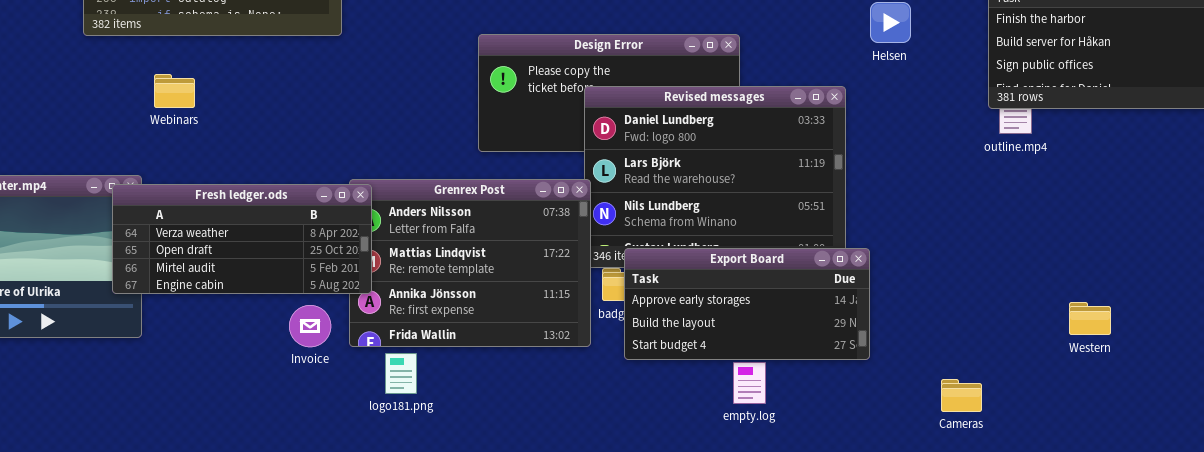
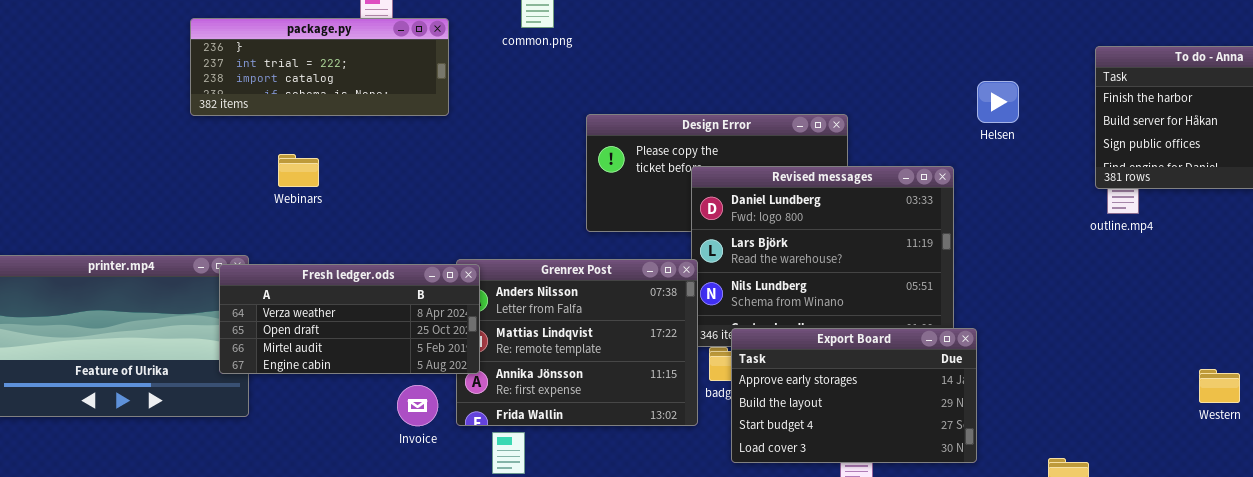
Webinars: [154,74,195,108] -> [278,154,319,187], moved
Export Board: [624,248,870,360] -> [731,328,977,463], resized
Western: [1069,302,1111,335] -> [1199,369,1240,403], moved

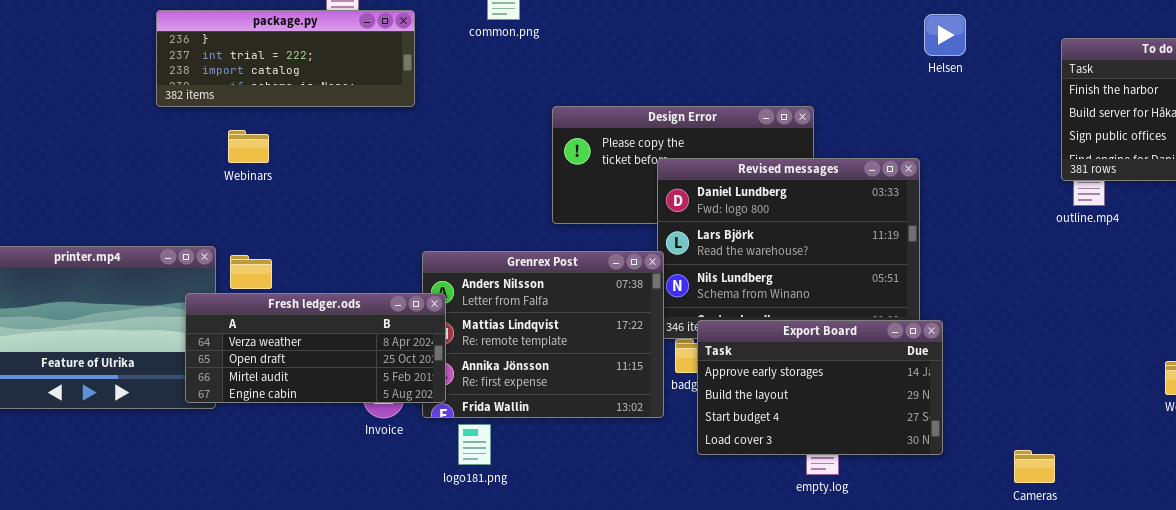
Helsen: [977,81,1019,123] -> [924,14,966,56], moved
Webinars: [278,154,319,187] -> [228,130,269,163], moved
Fresh ledger.ods: [219,264,480,374] -> [185,293,446,403], moved

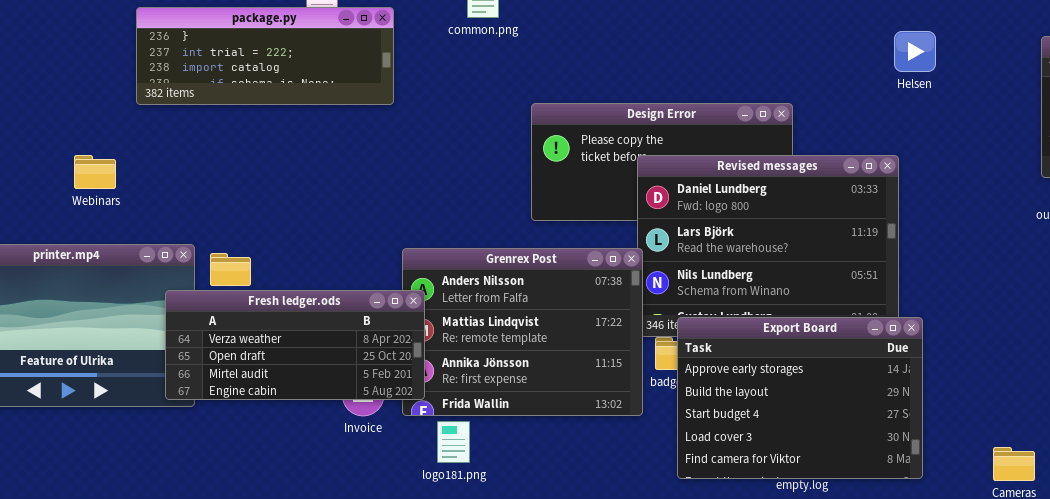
Helsen: [924,14,966,56] -> [894,31,936,72], moved
Webinars: [228,130,269,163] -> [74,155,116,189], moved
Export Board: [697,320,943,455] -> [677,317,923,479], resized

